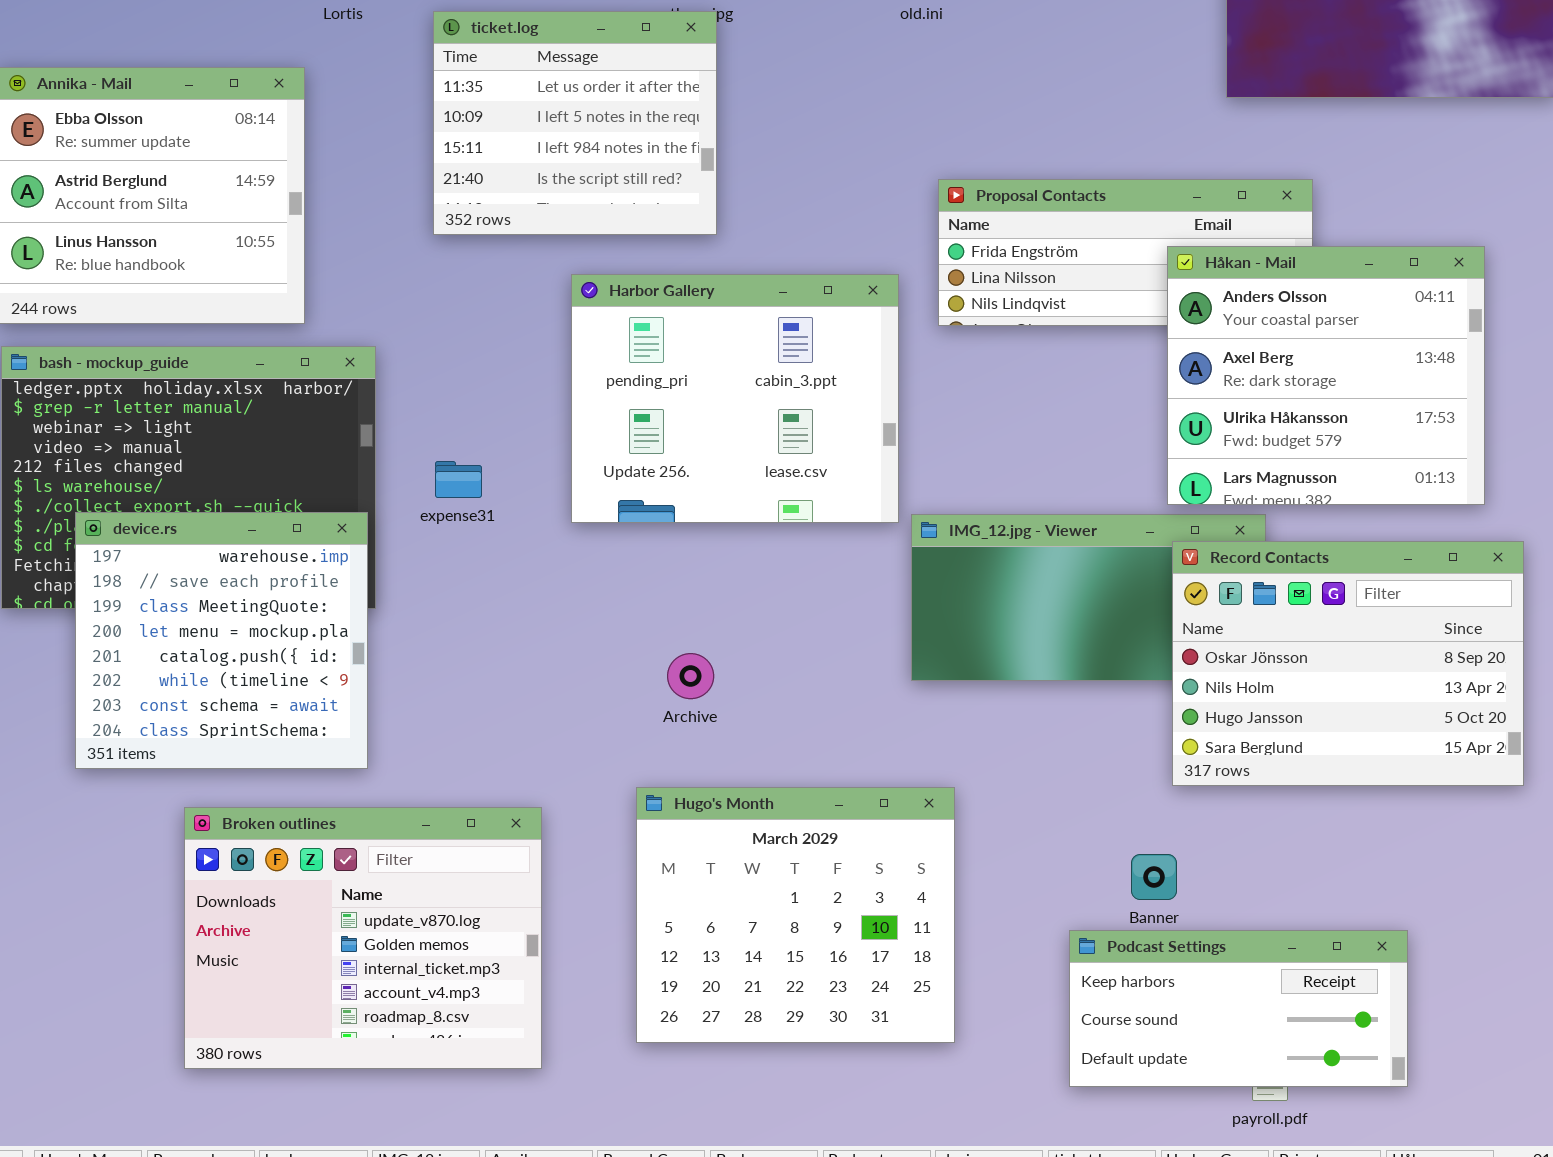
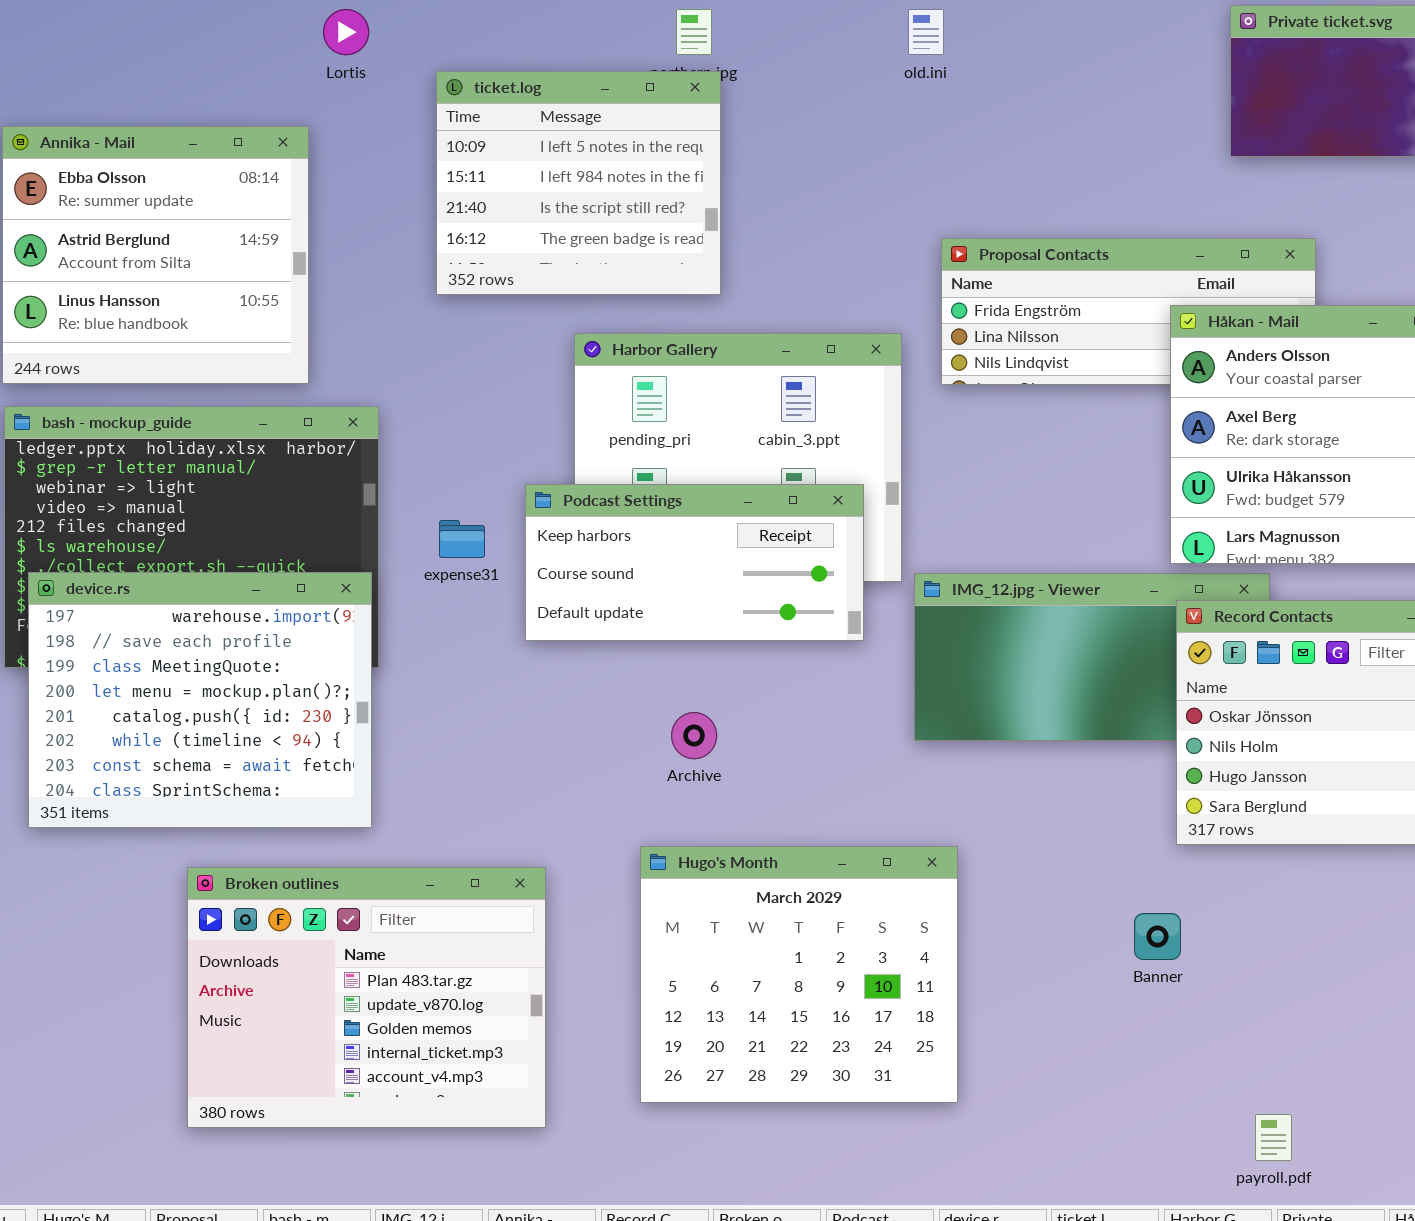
ticket.log: [433,11,717,235] -> [436,71,721,295], scrolled down 1 row
device.rs: [75,512,368,769] -> [28,572,372,828], resized
Broken outlines: [184,807,542,1069] -> [187,867,546,1128], scrolled up 1 row
Podcast Settings: [1069,930,1408,1087] -> [525,484,864,641], moved

